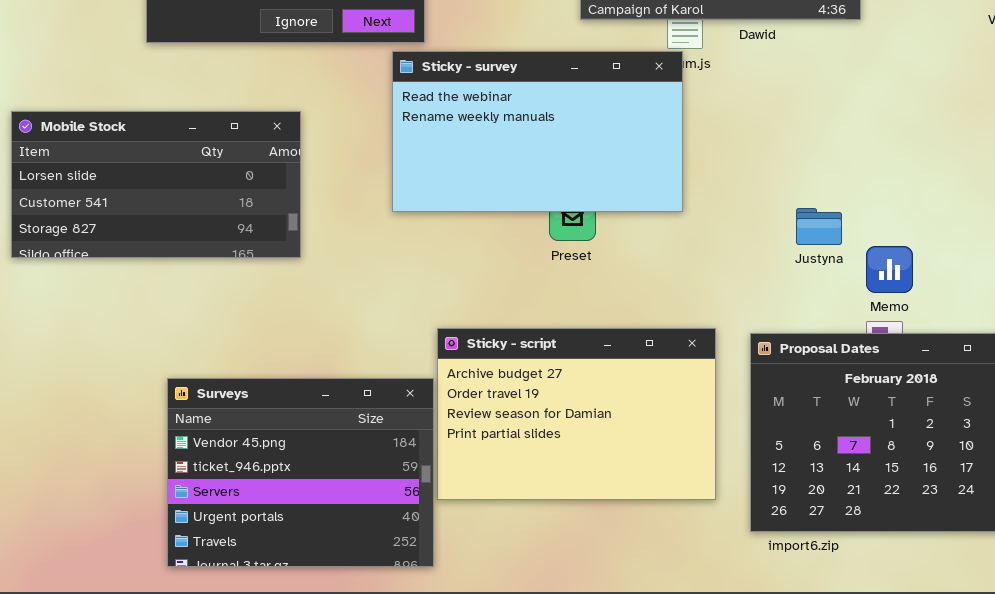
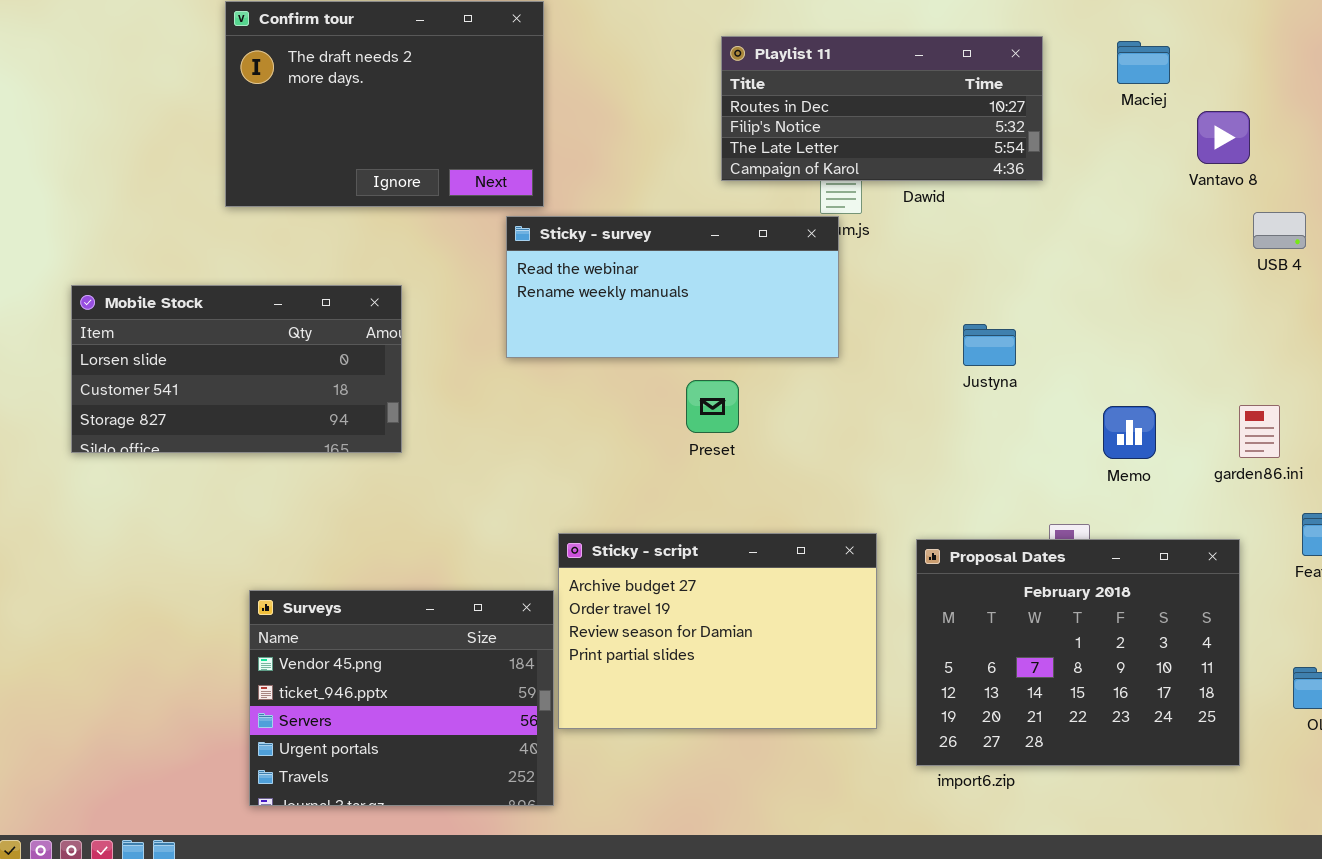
Sticky - survey: [392,51,683,212] -> [506,216,839,358], resized
Justyna: [796,208,842,245] -> [963,324,1016,366], moved
Memo: [866,246,913,293] -> [1103,406,1156,459], moved

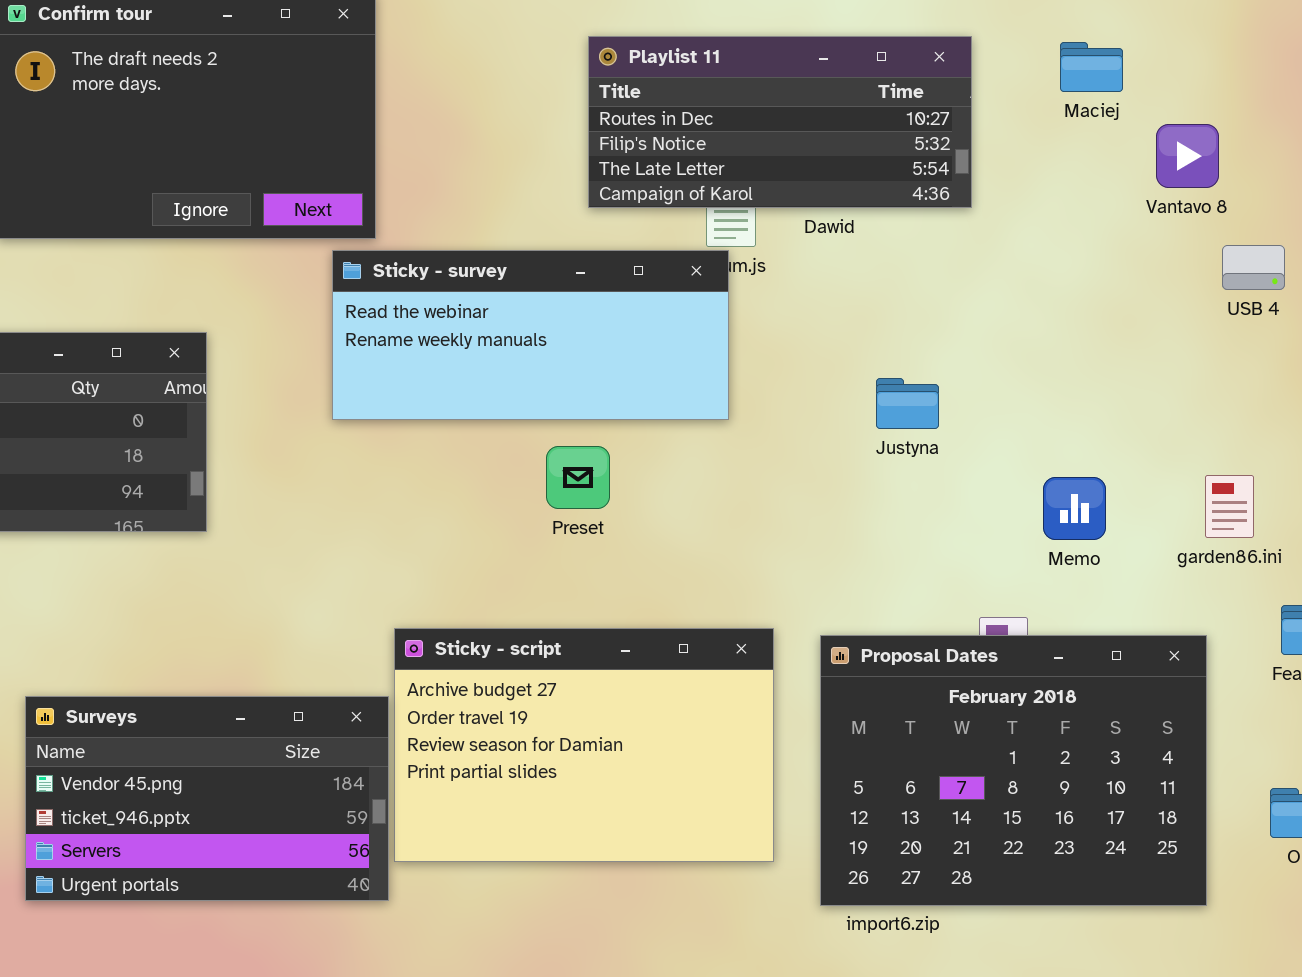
Surveys: [249,590,554,806] -> [25,696,389,901], resized

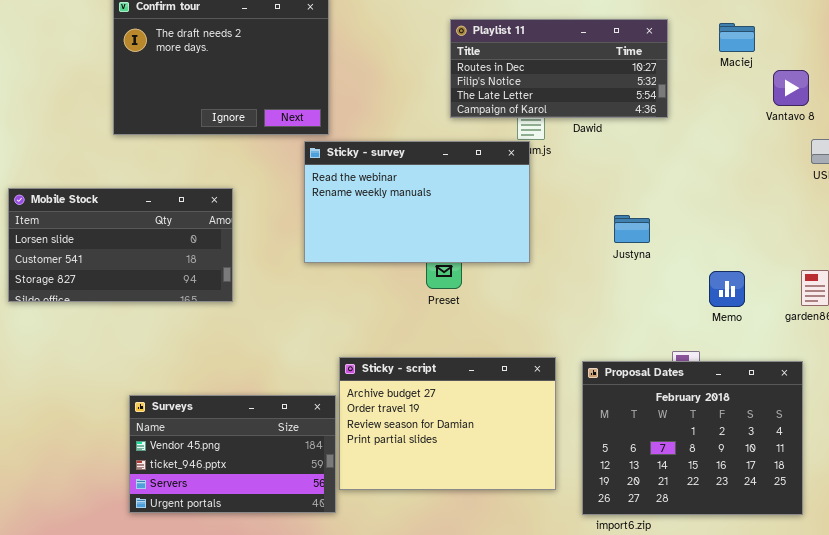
Sticky - survey: [332,250,729,420] -> [304,141,530,263], resized

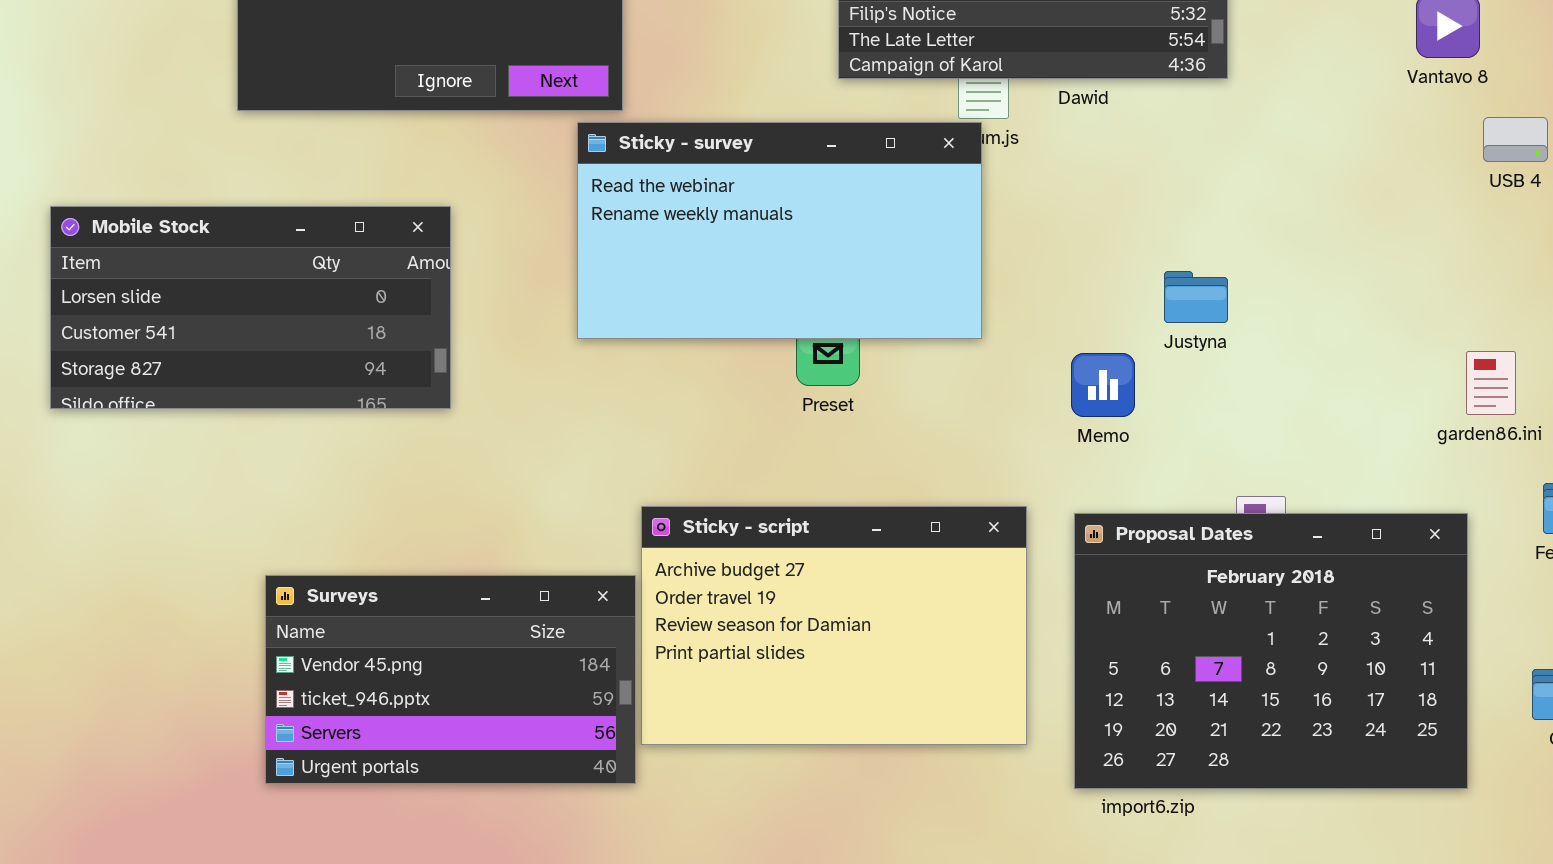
Justyna: [614,215,650,243] -> [1164,271,1228,323], moved
Memo: [709,271,745,307] -> [1071,353,1135,417], moved

